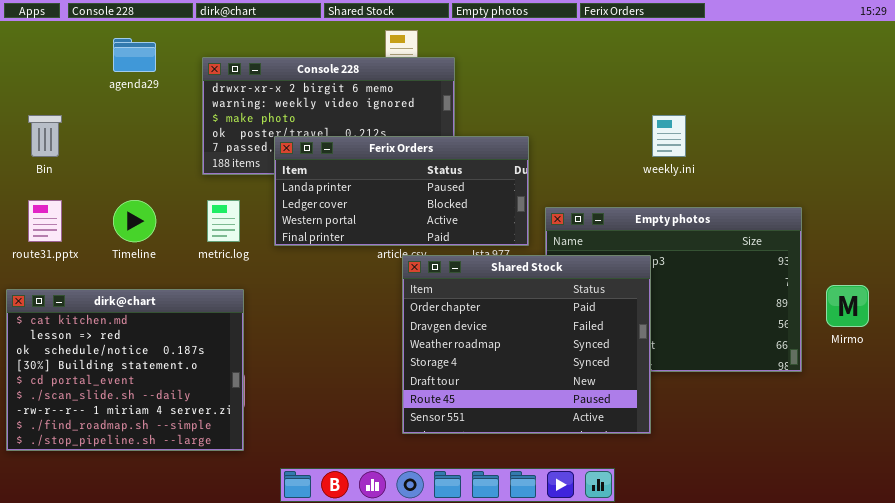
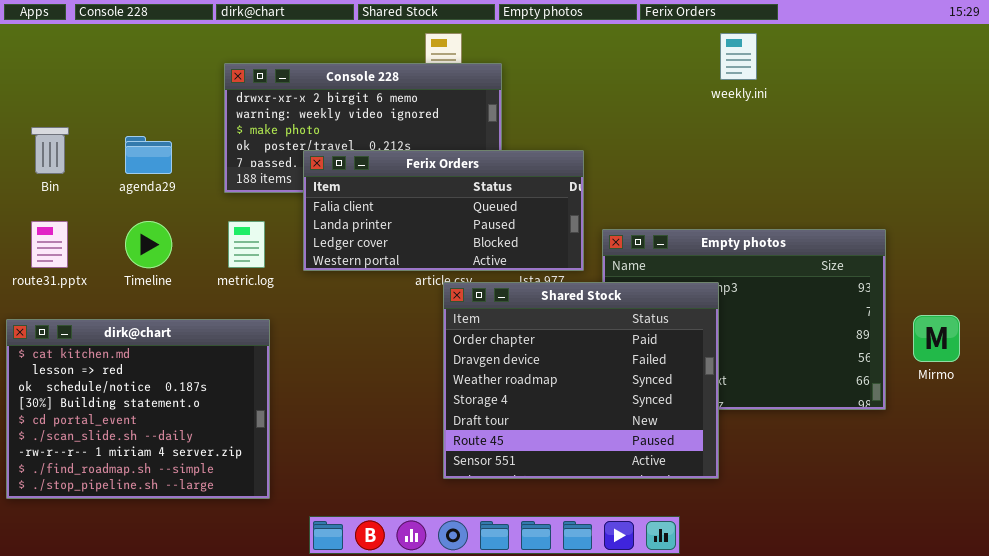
agenda29: [113,38,156,72] -> [125,136,172,174], moved
weekly.ini: [652,115,686,157] -> [720,33,757,80], moved
Ferix Orders: [274,136,529,246] -> [303,150,584,271], scrolled up 1 row

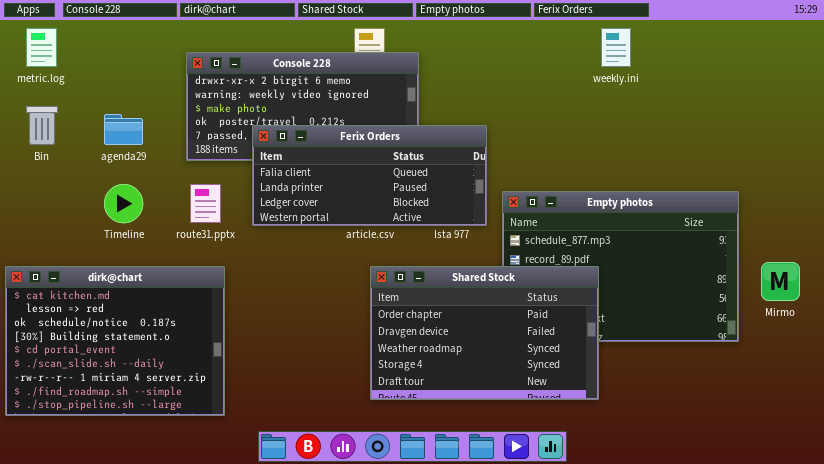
route31.pptx: [31,221,68,268] -> [190,184,221,223], moved
metric.log: [228,221,265,268] -> [26,28,57,67], moved
Shared Stock: [443,282,719,479] -> [370,266,599,400], resized

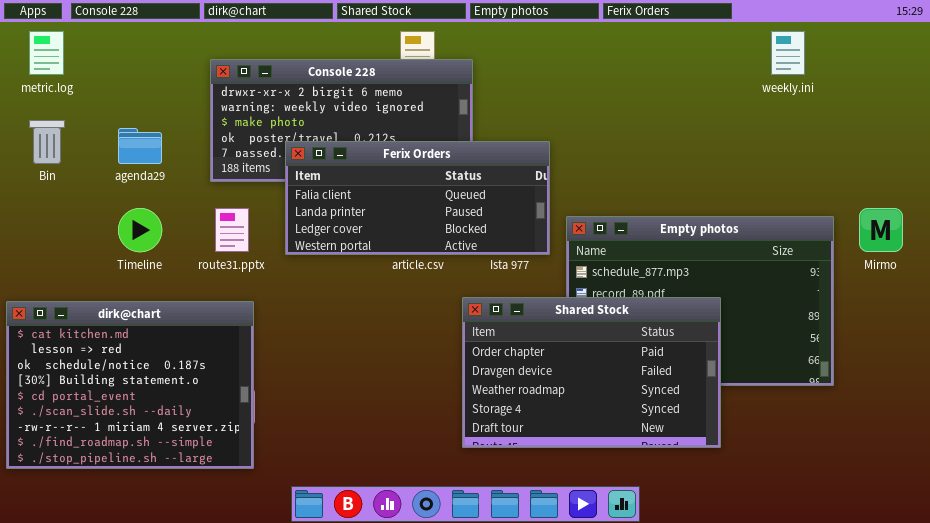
weekly.ini: [601,28,631,67] -> [771,31,805,75], moved
Mirmo: [761,262,800,301] -> [859,208,903,252], moved
Shared Stock: [370,266,599,400] -> [462,297,721,448], moved

